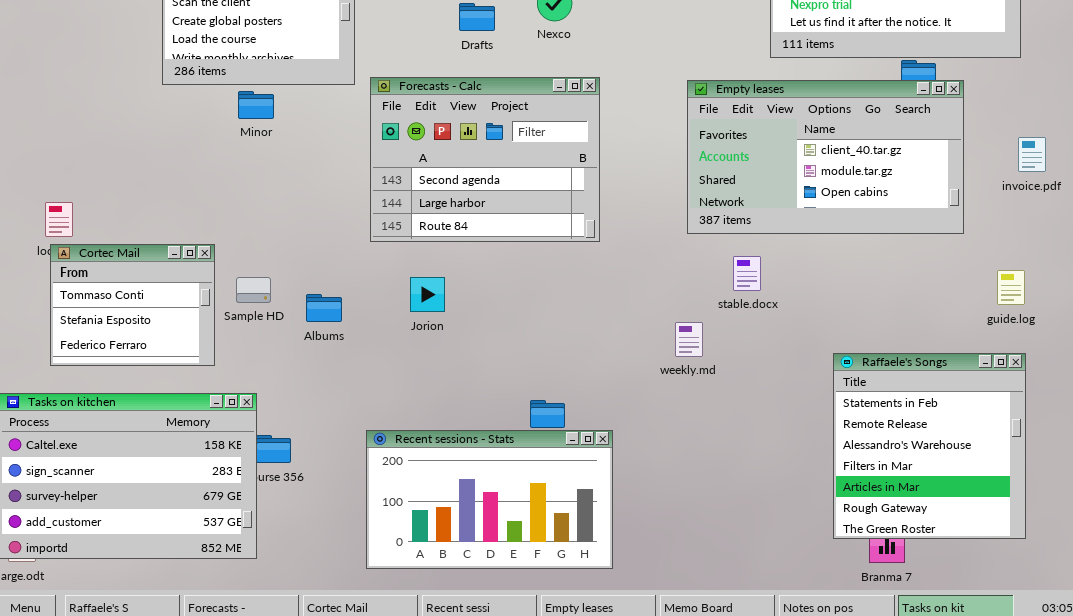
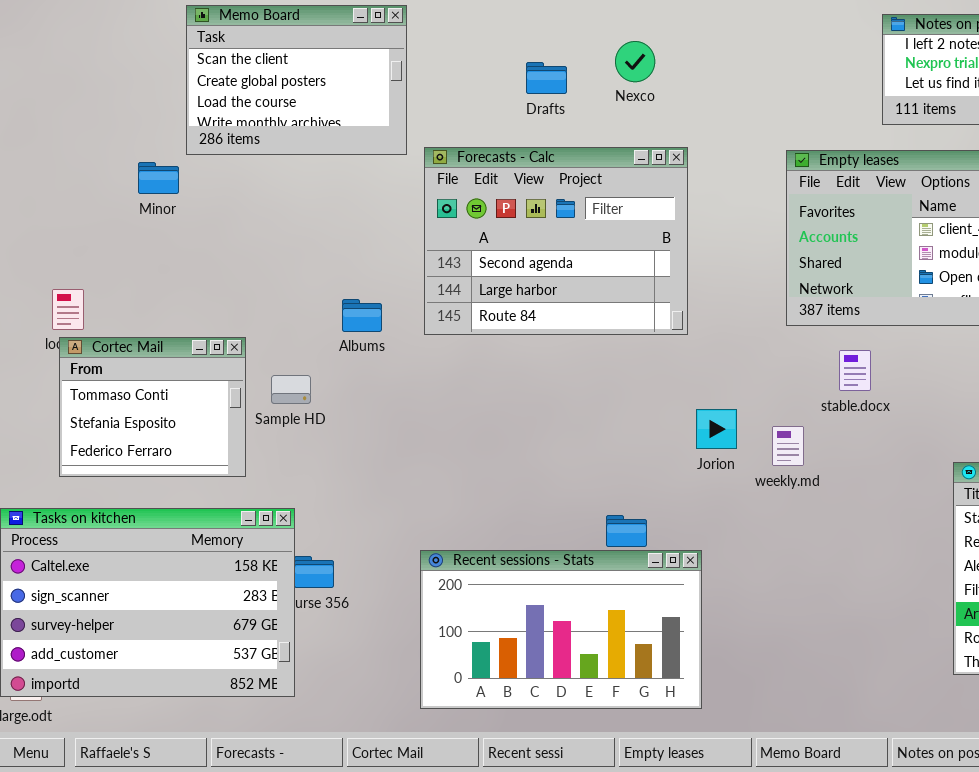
Minor: [238,91,274,119] -> [138,162,179,194], moved
Jorion: [410,277,445,312] -> [696,409,737,449], moved
Albums: [306,294,342,322] -> [342,299,382,332], moved

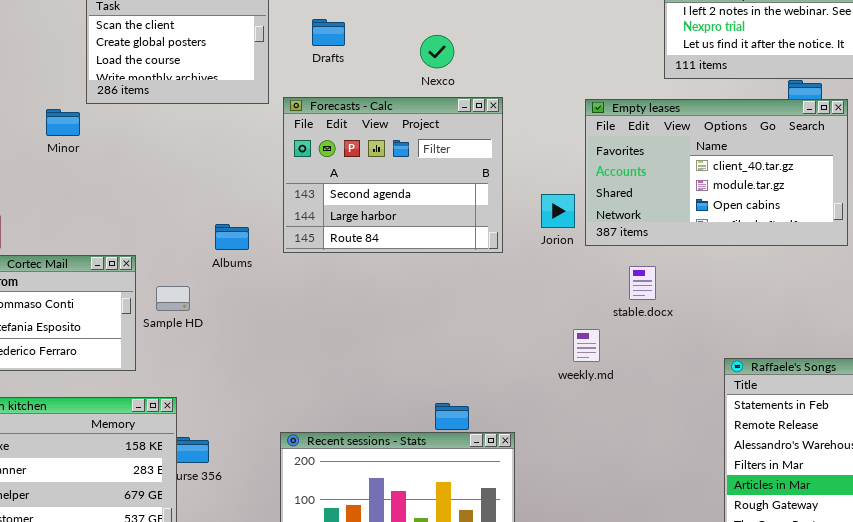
Nexco: [615,41,655,82] -> [420,35,454,68], moved
Drafts: [526,62,567,94] -> [312,19,345,46], moved
Jorion: [696,409,737,449] -> [541,194,575,228], moved

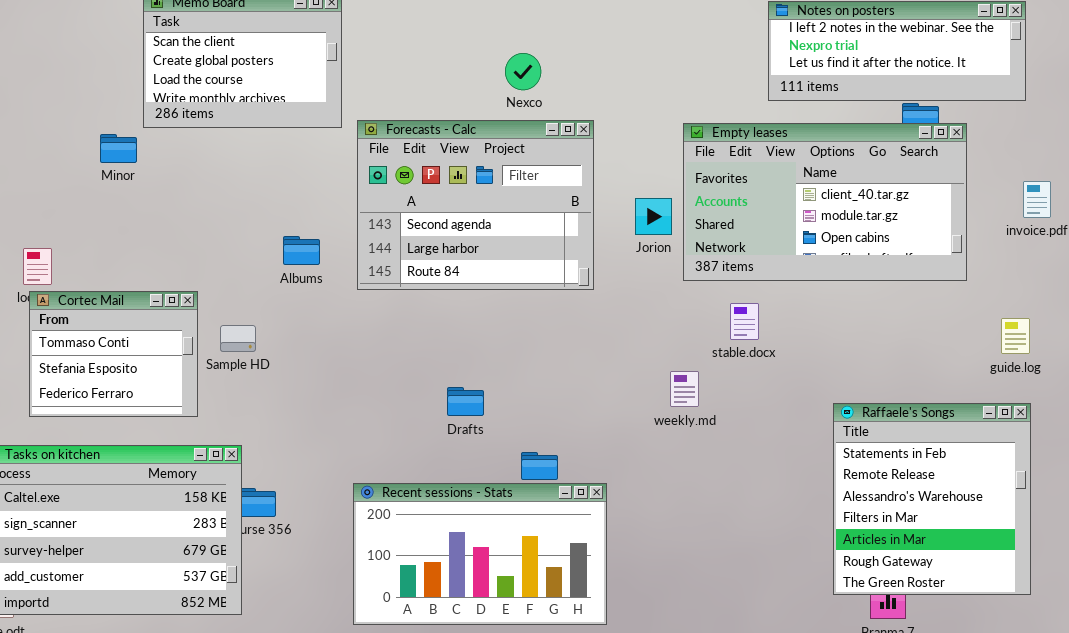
Drafts: [312,19,345,46] -> [447,387,484,416], moved
Jorion: [541,194,575,228] -> [635,198,672,235], moved
Albums: [215,224,249,250] -> [283,236,320,265], moved

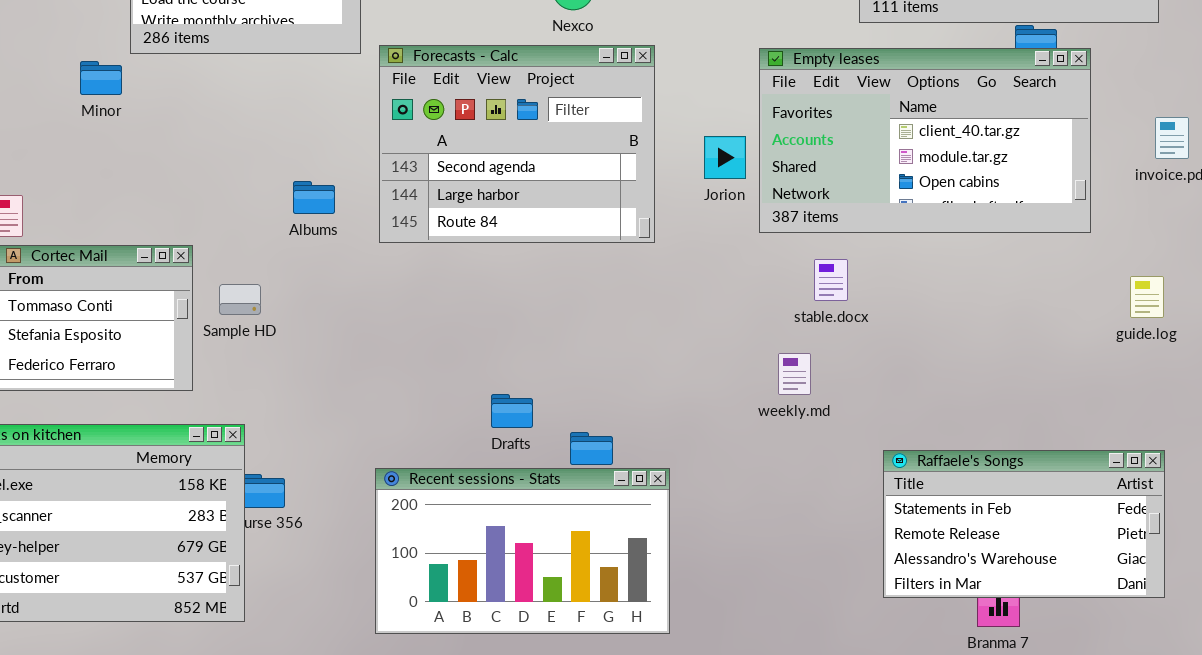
weekly.md: [670,371,699,407] -> [778,353,811,395], moved
Drafts: [447,387,484,416] -> [491,394,533,428], moved
Raffaele's Songs: [833,403,1031,595] -> [883,450,1165,598], resized

